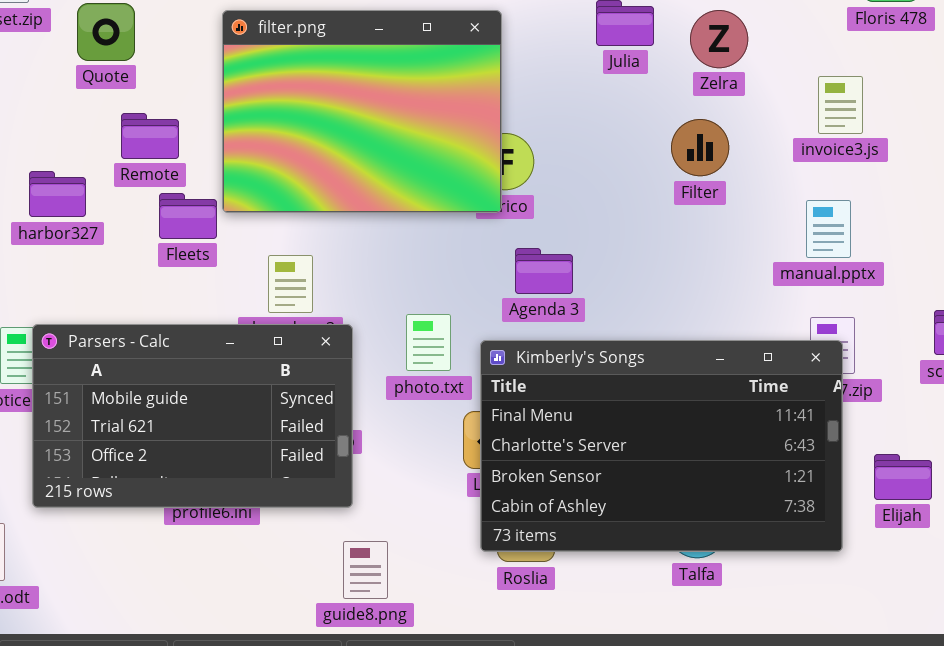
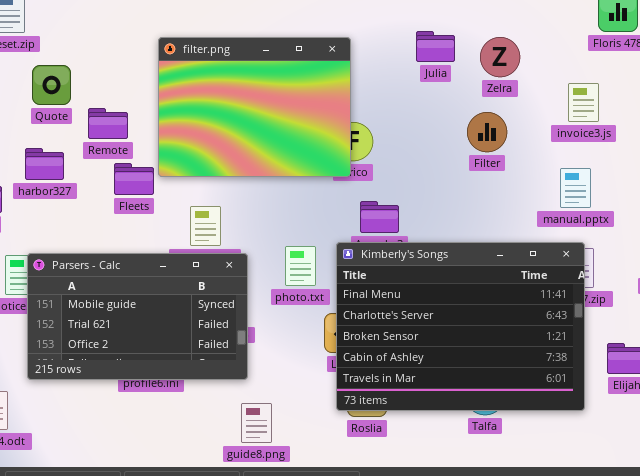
Quote: [77,3,135,61] -> [32,65,71,105], moved
Kimberly's Songs: [480,340,843,552] -> [336,242,585,411], resized

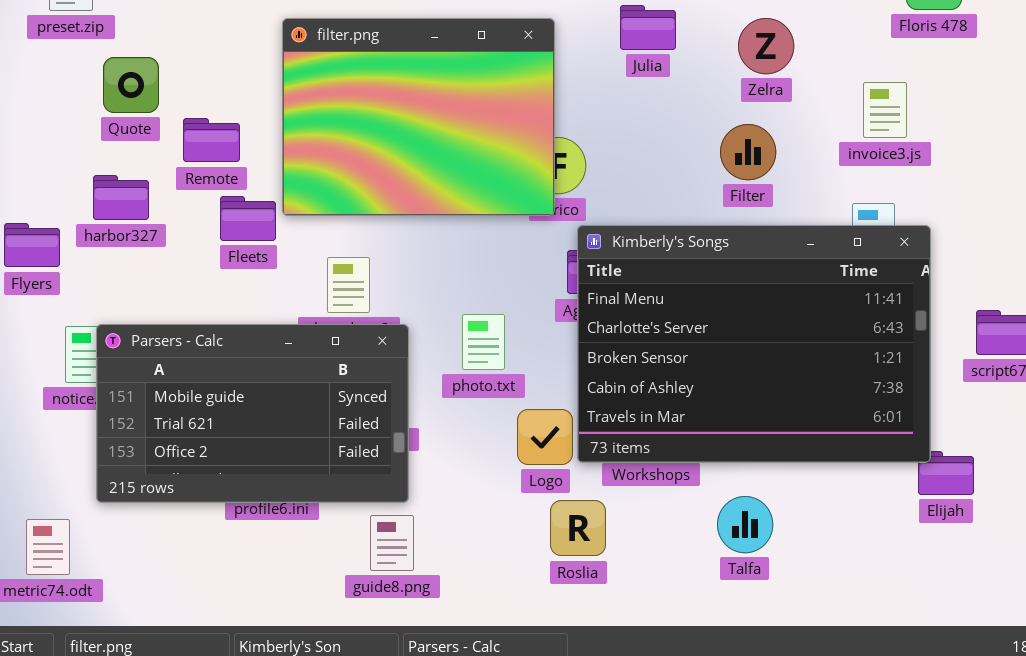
Julia: [416,31,455,62] -> [620,5,676,50], moved
Kimberly's Songs: [336,242,585,411] -> [577,225,931,463], moved
guide8.png: [241,403,272,443] -> [370,515,414,571], moved

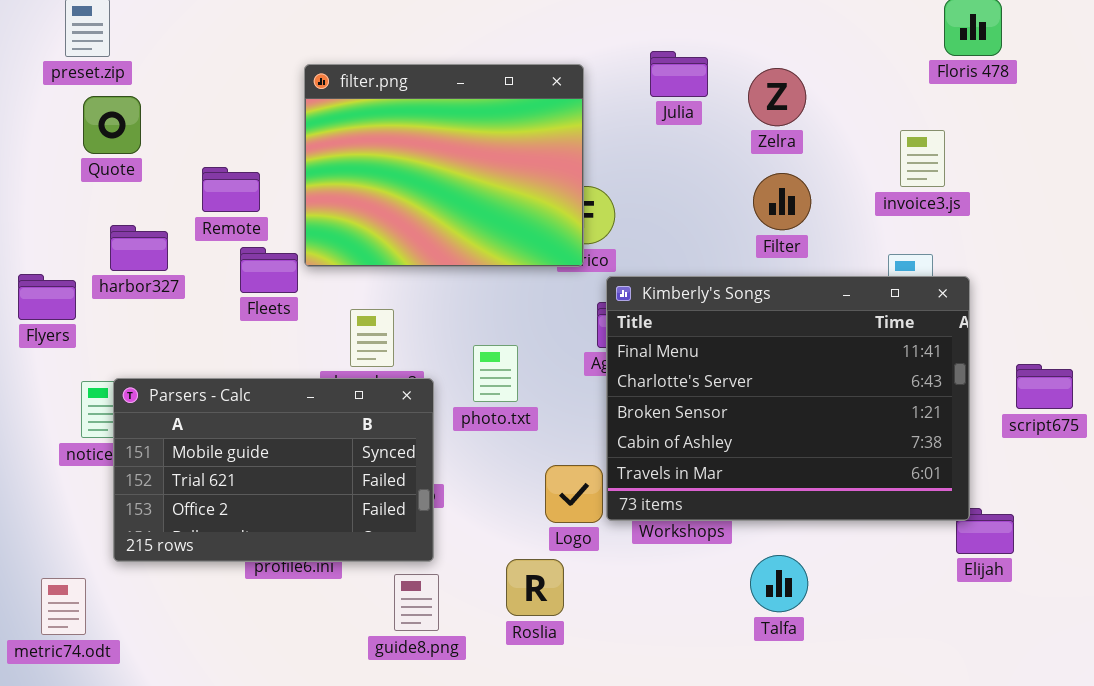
Zelra: [738,18,794,74] -> [748,68,806,126], moved
Quote: [103,57,159,113] -> [83,96,141,154], moved
photo.txt: [462,314,505,370] -> [473,345,518,402], moved
Roslia: [550,500,606,556] -> [506,559,564,616], moved

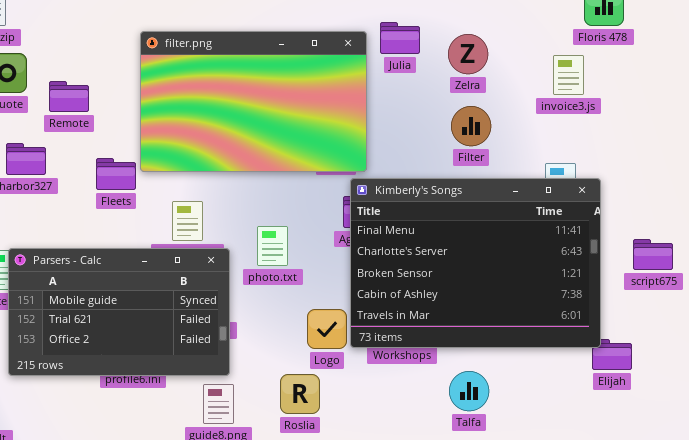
filter.png: [304,64,584,267] -> [140,31,367,172], resized
invoice3.js: [900,130,945,187] -> [553,55,584,95], moved
Remote: [202,167,260,212] -> [49,81,89,112], moved

